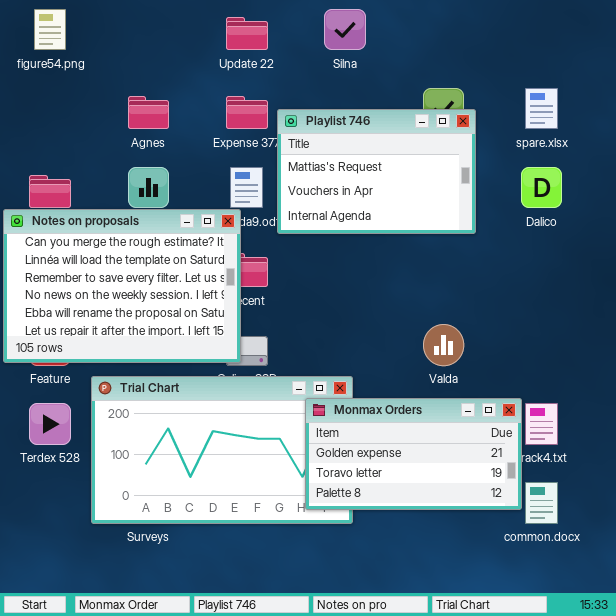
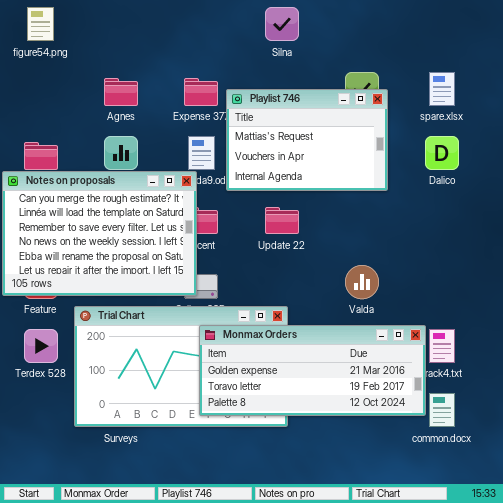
Update 22: [226,17,268,50] -> [265,207,299,234], moved
Monmax Orders: [305,398,522,510] -> [199,325,426,416], resized

